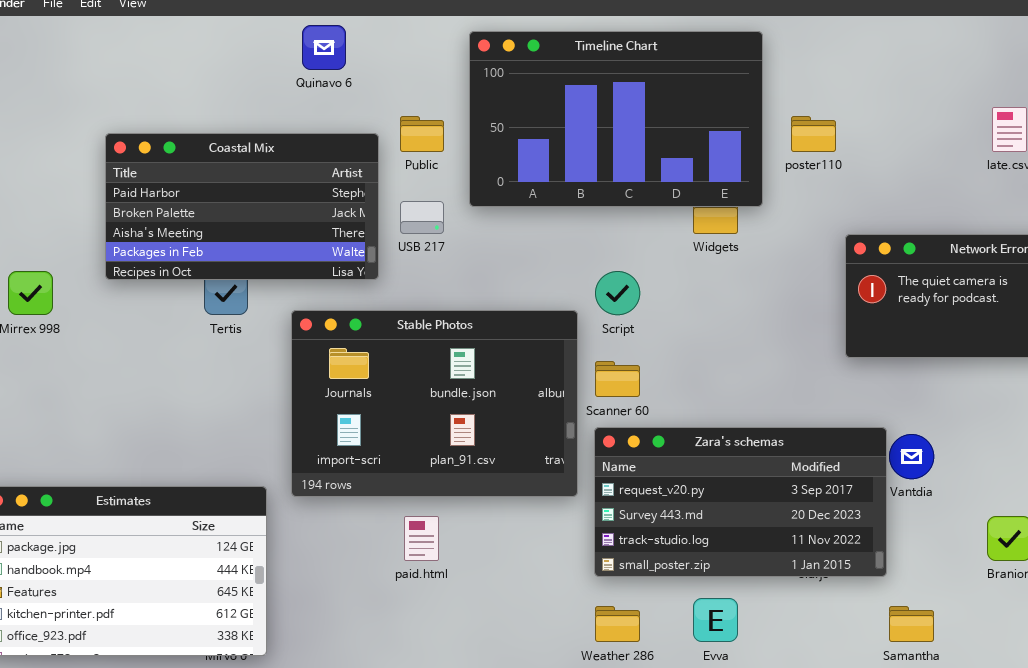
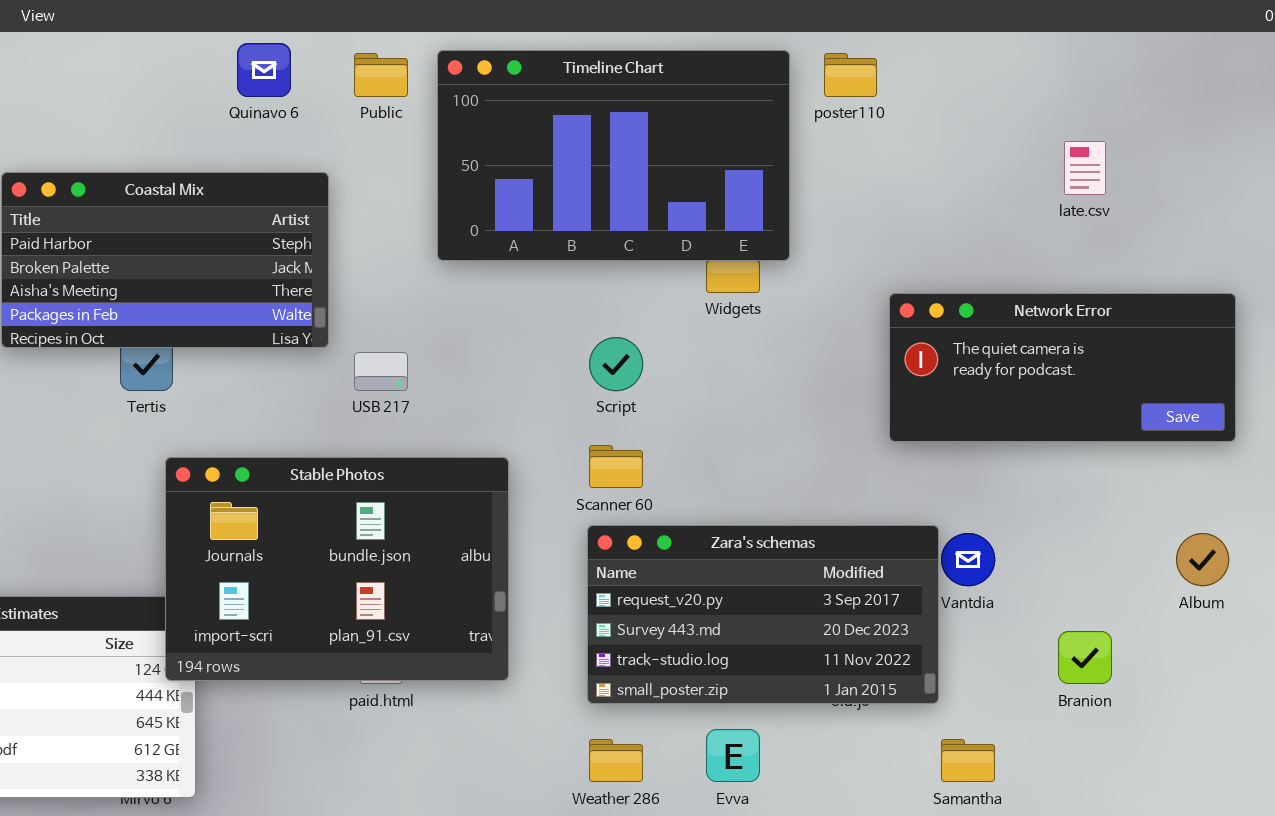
Public: [400,116,444,152] -> [354,53,408,97], moved
poster110: [791,116,836,152] -> [824,53,877,97], moved
USB 217: [400,201,444,234] -> [354,352,408,391], moved
Stable Photos: [291,310,578,497] -> [165,457,509,681], moved

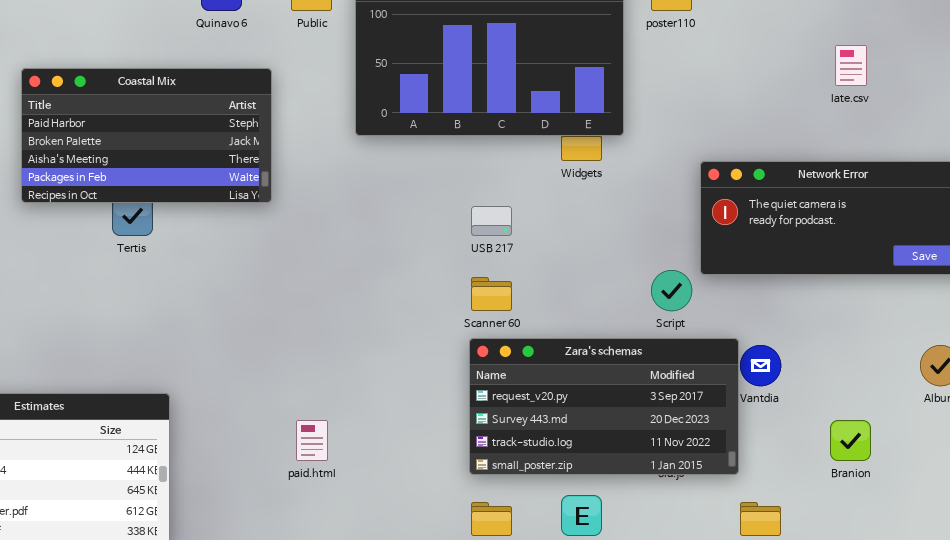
Script: [589,337,643,391] -> [651,270,692,311], moved
USB 217: [354,352,408,391] -> [471,206,512,236], moved
Stable Photos: [165,457,509,681] -> none, closed

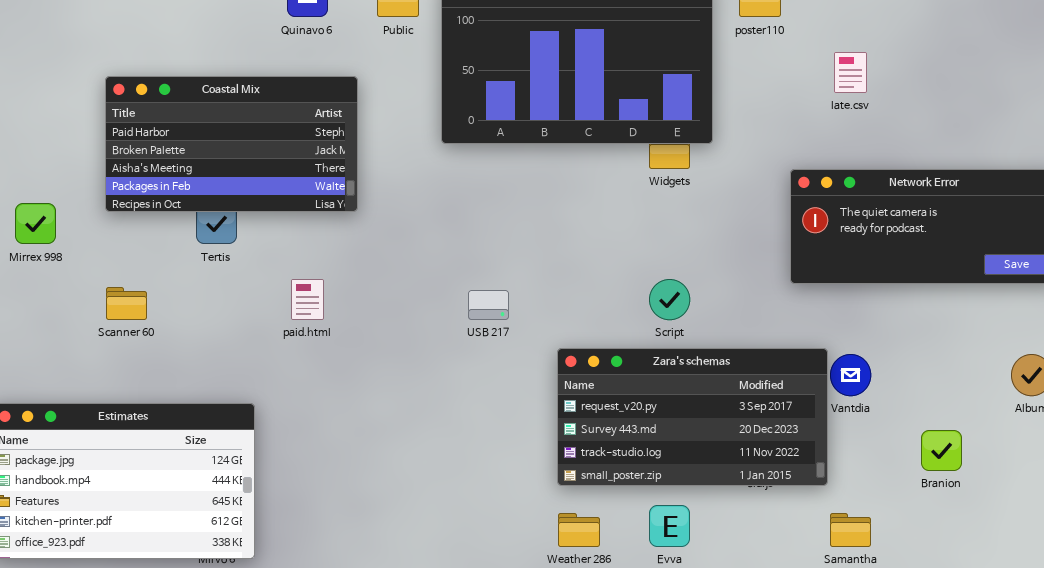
late.csv: [835,45,867,86] -> [834,52,867,93], moved
USB 217: [471,206,512,236] -> [468,290,509,320], moved
Script: [651,270,692,311] -> [649,279,690,320], moved
Scanner 60: [471,277,512,311] -> [106,287,147,320], moved
paid.html: [296,420,328,461] -> [291,279,324,320], moved

